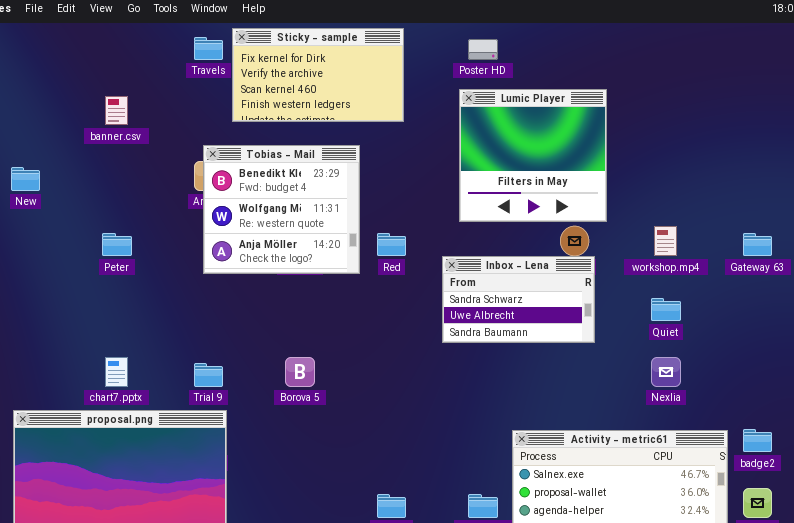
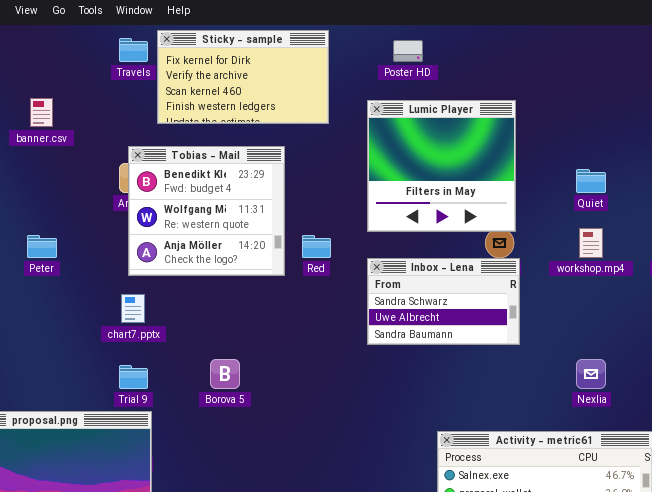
Lumic Player: [459,89,607,222] -> [367,100,516,232], moved
Quiet: [651,298,681,321] -> [576,169,606,193], moved
chart7.pptx: [105,357,128,387] -> [121,294,145,323], moved

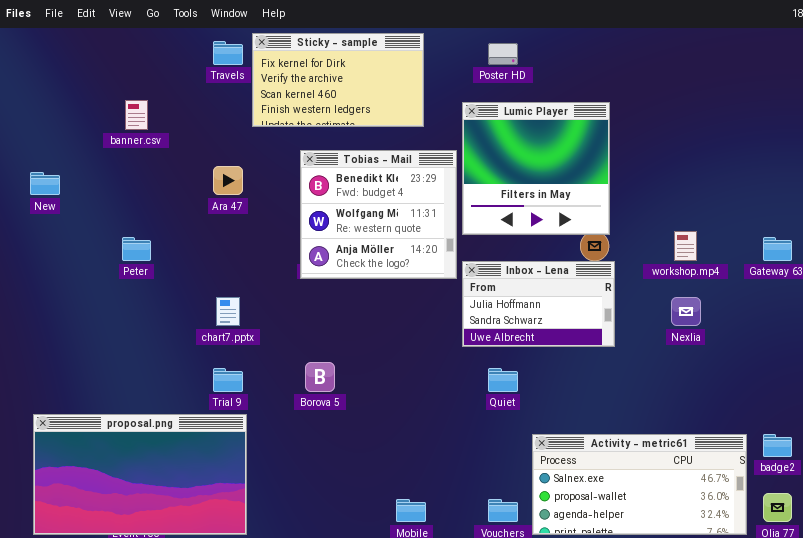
Tobias - Mail: [128,146,285,276] -> [300,150,457,279], moved
Quiet: [576,169,606,193] -> [488,368,518,392], moved
Inbox - Lena: [367,258,520,345] -> [462,261,615,347], scrolled up 1 row
Nexlia: [576,359,606,389] -> [671,297,701,326], moved

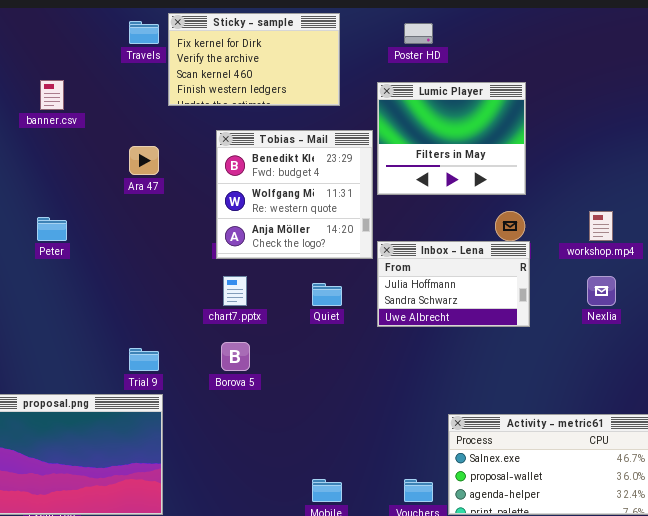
Lumic Player: [462,102,610,235] -> [377,82,526,195], resized
chart7.pptx: [216,297,240,326] -> [223,276,247,306], moved
Quiet: [488,368,518,392] -> [312,283,342,306], moved

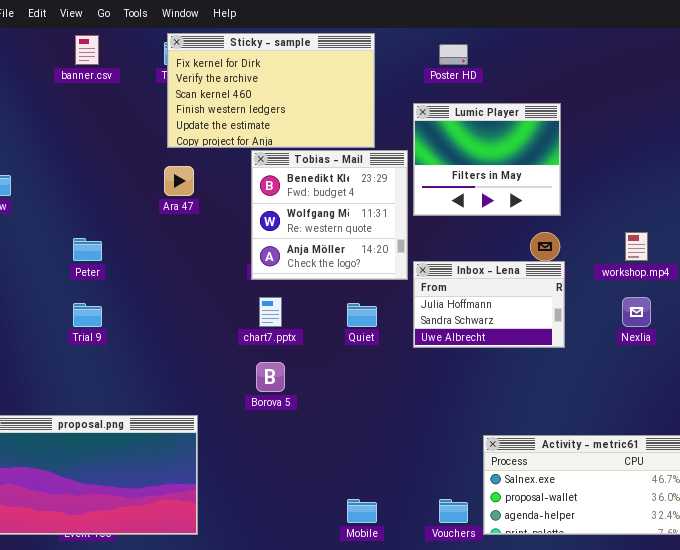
Sticky - sample: [168,13,340,106] -> [167,33,375,148], resized
banner.csv: [40,80,64,110] -> [75,35,99,65], moved
Trial 9: [129,348,159,371] -> [73,303,102,327], moved

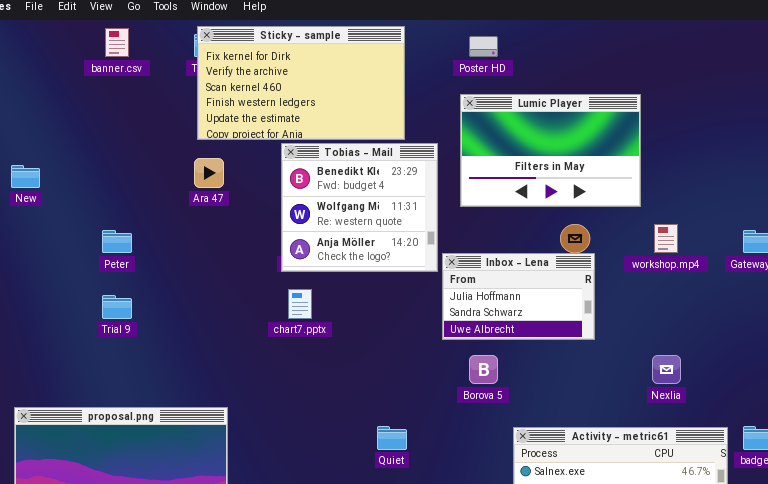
Lumic Player: [413,103,561,216] -> [460,94,641,207], moved, resized
Nexlia: [622,297,651,327] -> [652,355,681,384], moved
Quiet: [347,303,377,327] -> [377,426,407,450], moved
Borova 5: [256,362,285,392] -> [469,355,498,384], moved

